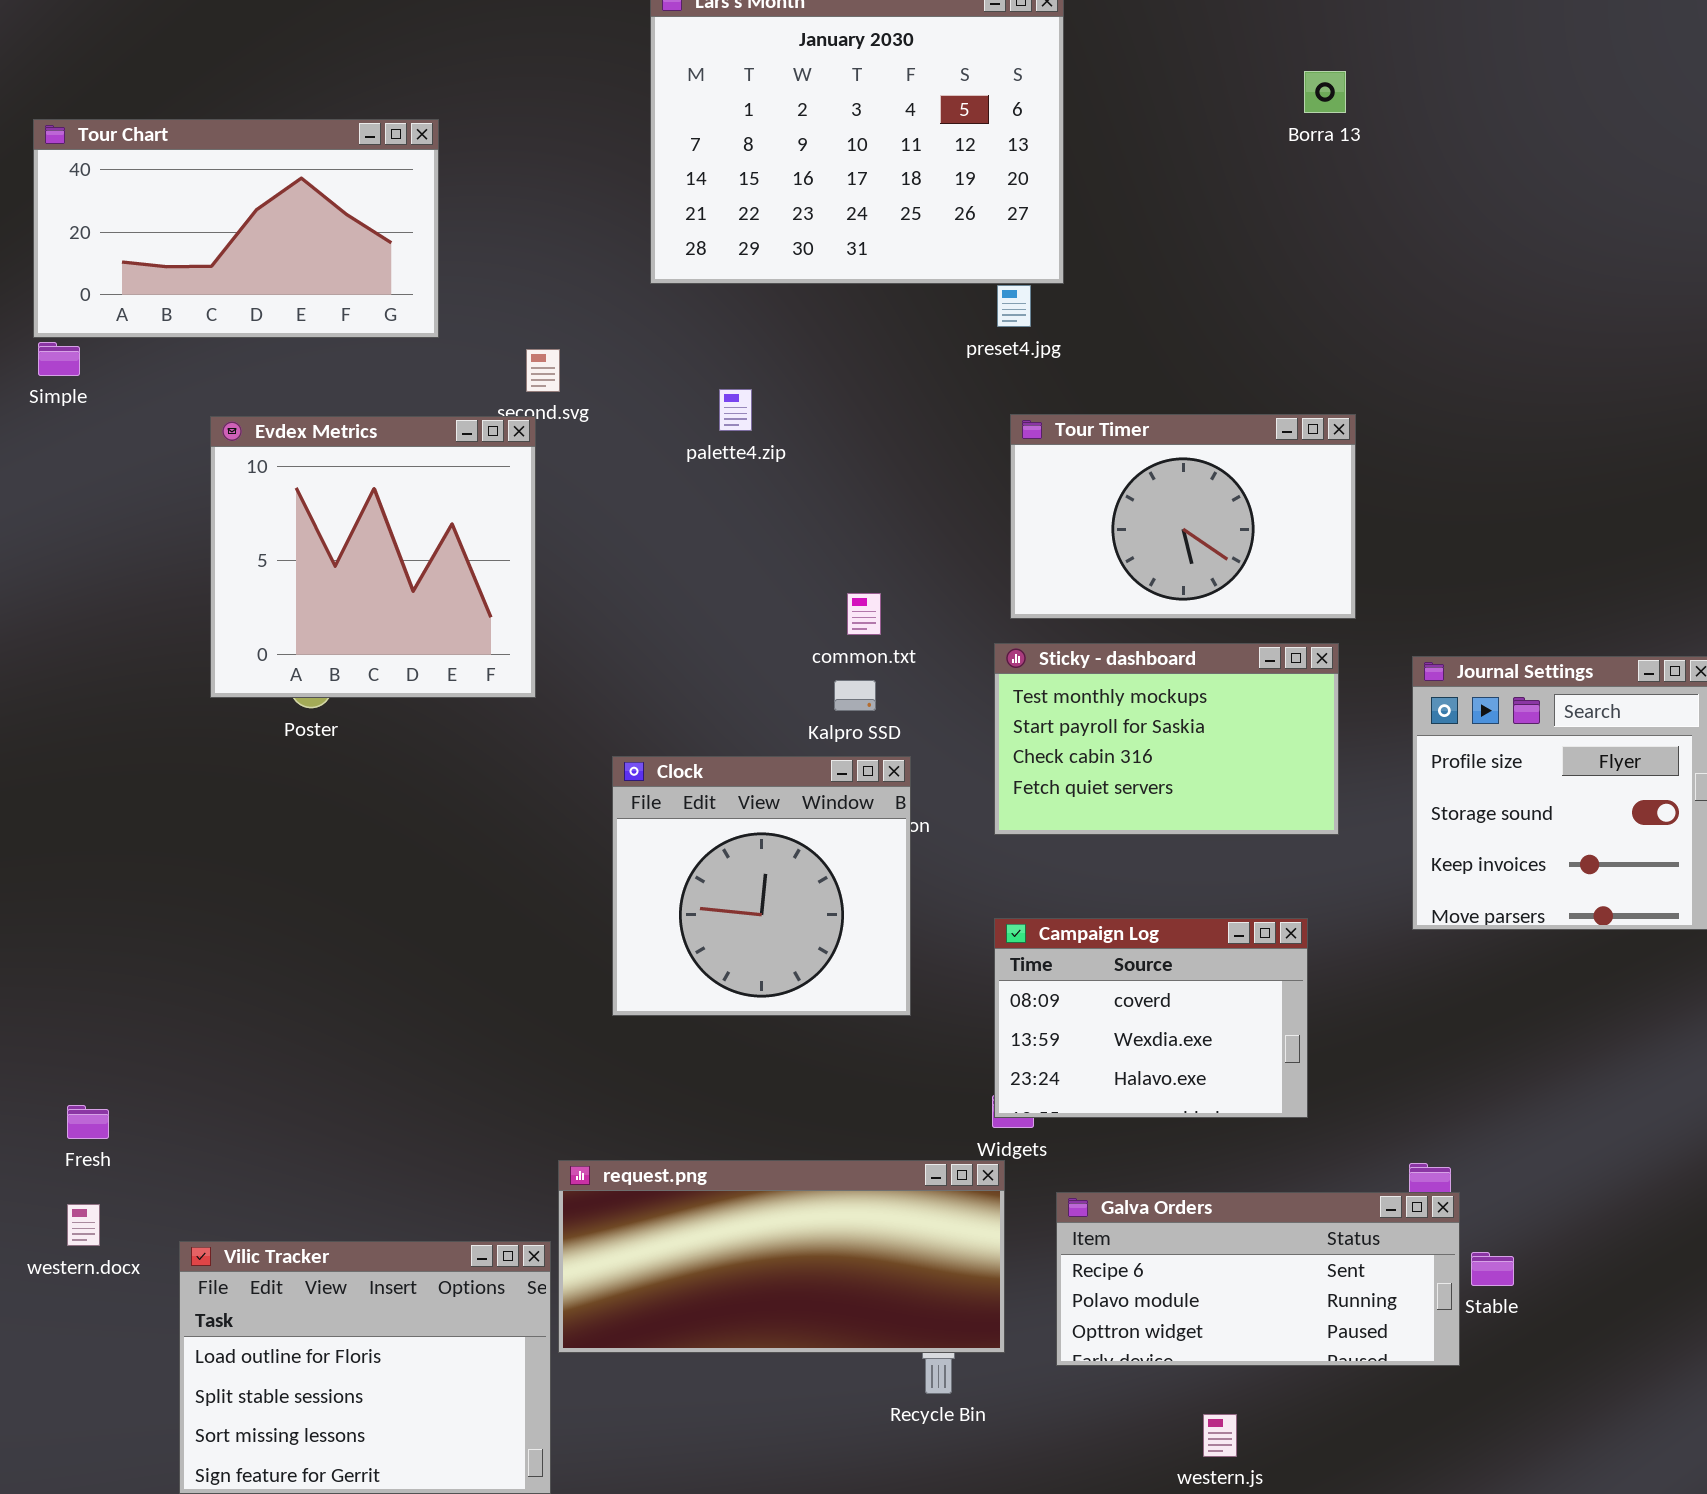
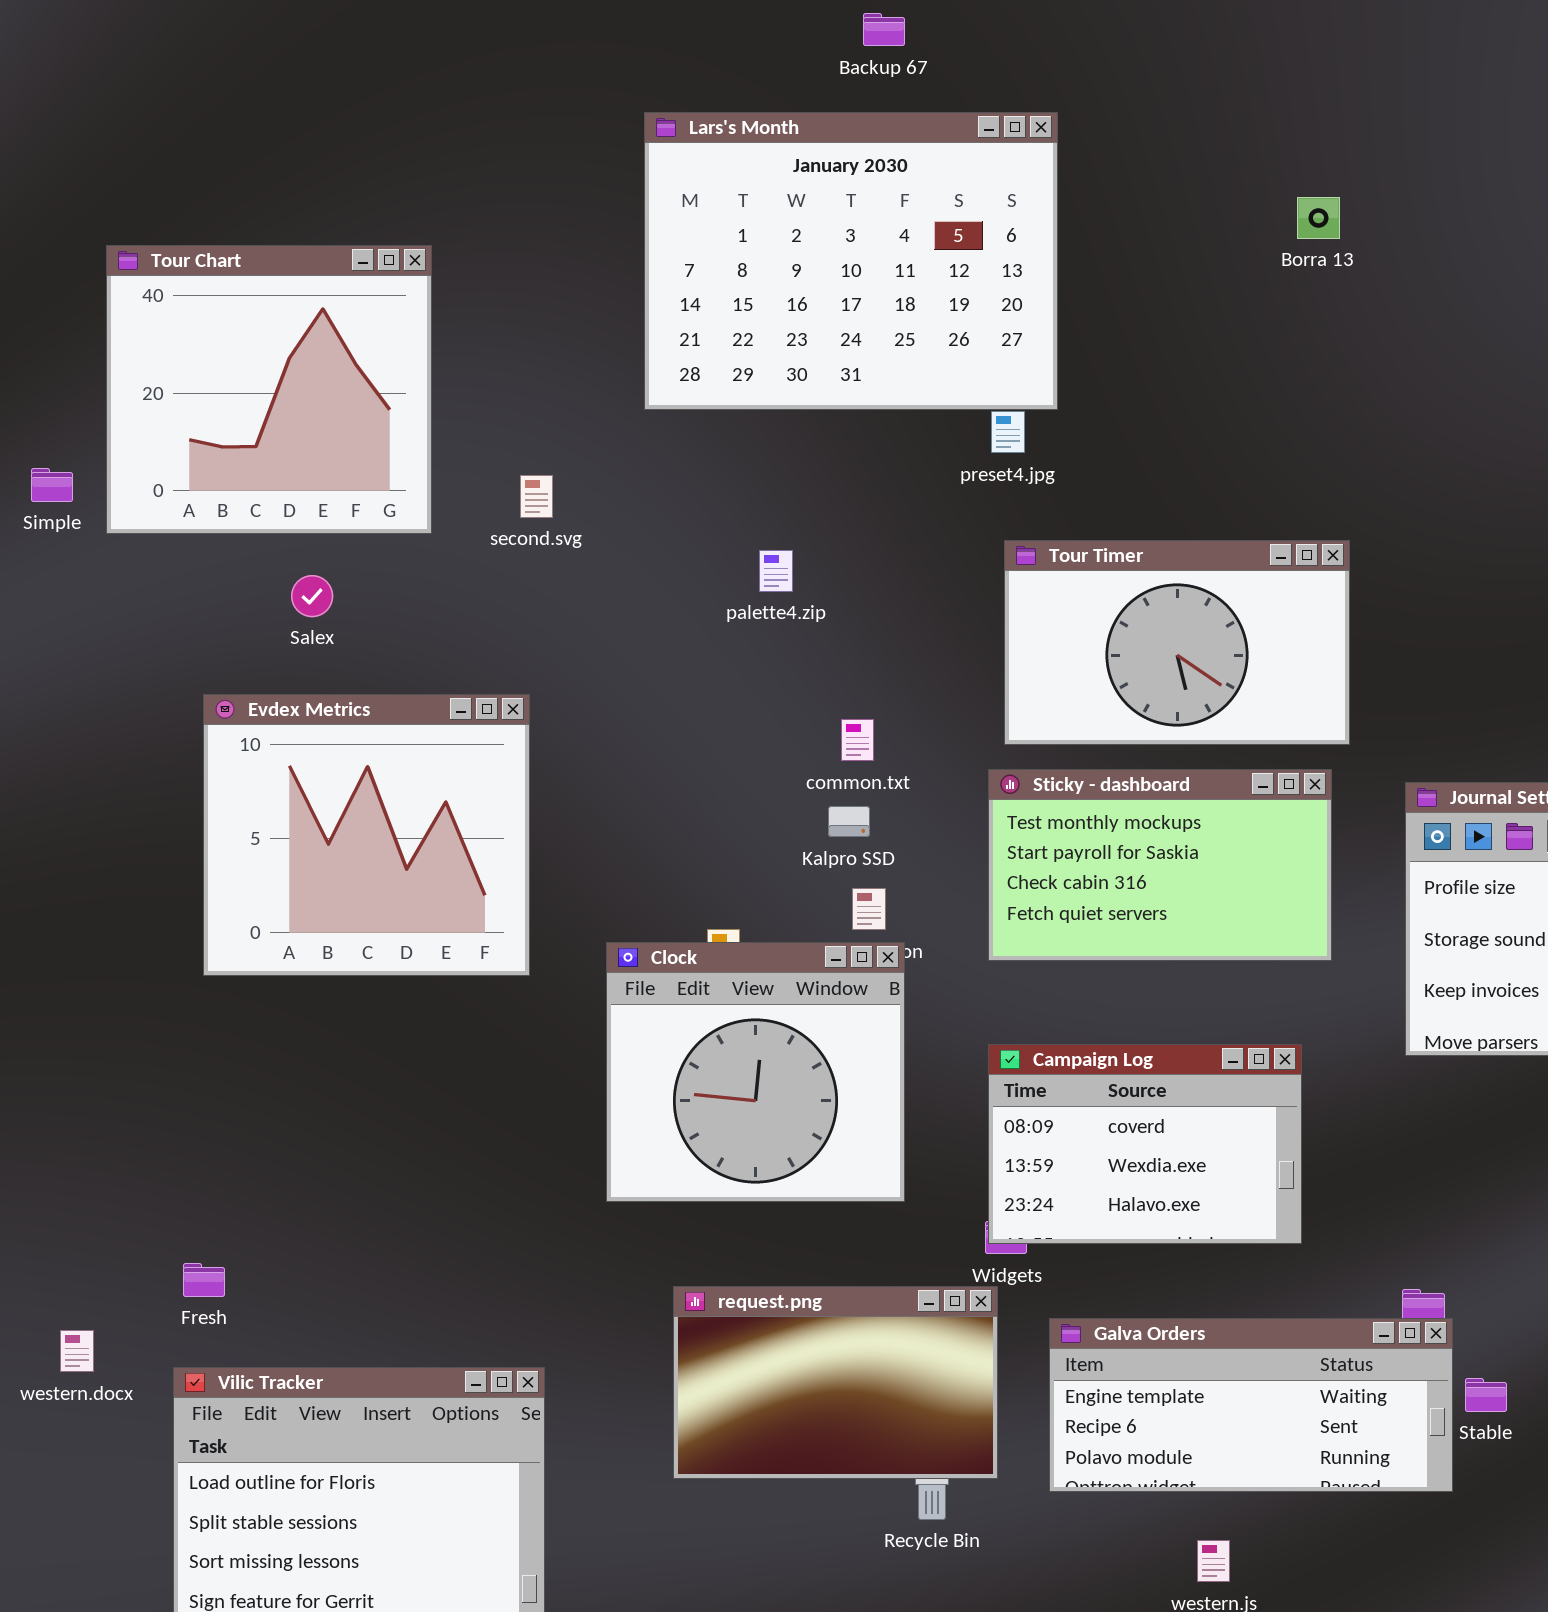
Tour Chart: [33,119,439,338] -> [106,245,432,534], resized
palette4.zip: [719,389,752,431] -> [759,550,793,592], moved
Evdex Metrics: [210,416,536,698] -> [203,694,530,976], moved
Clock: [612,756,911,1016] -> [606,942,905,1202], moved
Fresh: [67,1105,109,1139] -> [183,1263,225,1297], moved
request.png: [558,1160,1005,1353] -> [673,1286,998,1479], resized
Galva Orders: [1056,1192,1460,1366] -> [1049,1318,1453,1492], scrolled up 1 row

